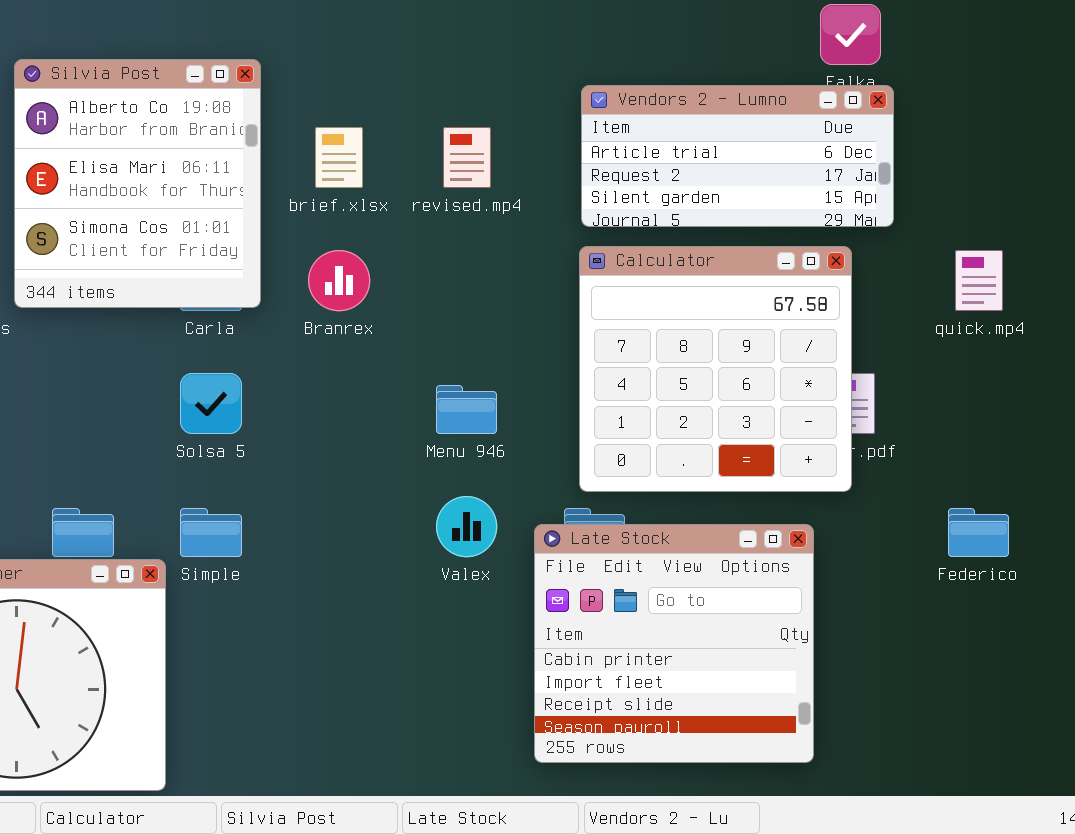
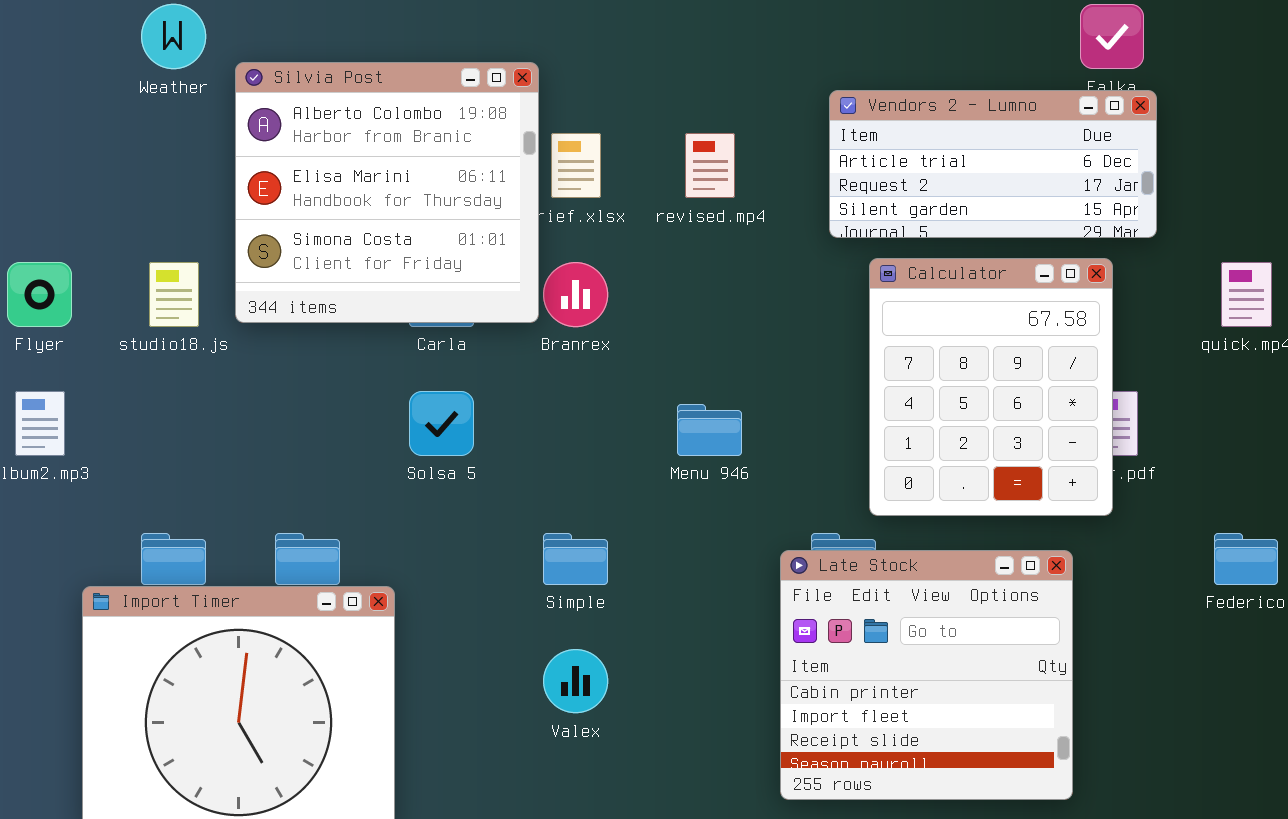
Silvia Post: [14,59,261,308] -> [235,62,539,323], resized
Calculator: [579,246,852,492] -> [869,258,1113,516], resized
Valex: [436,496,497,557] -> [543,649,608,713], moved
Simple: [180,508,242,557] -> [543,533,608,585], moved

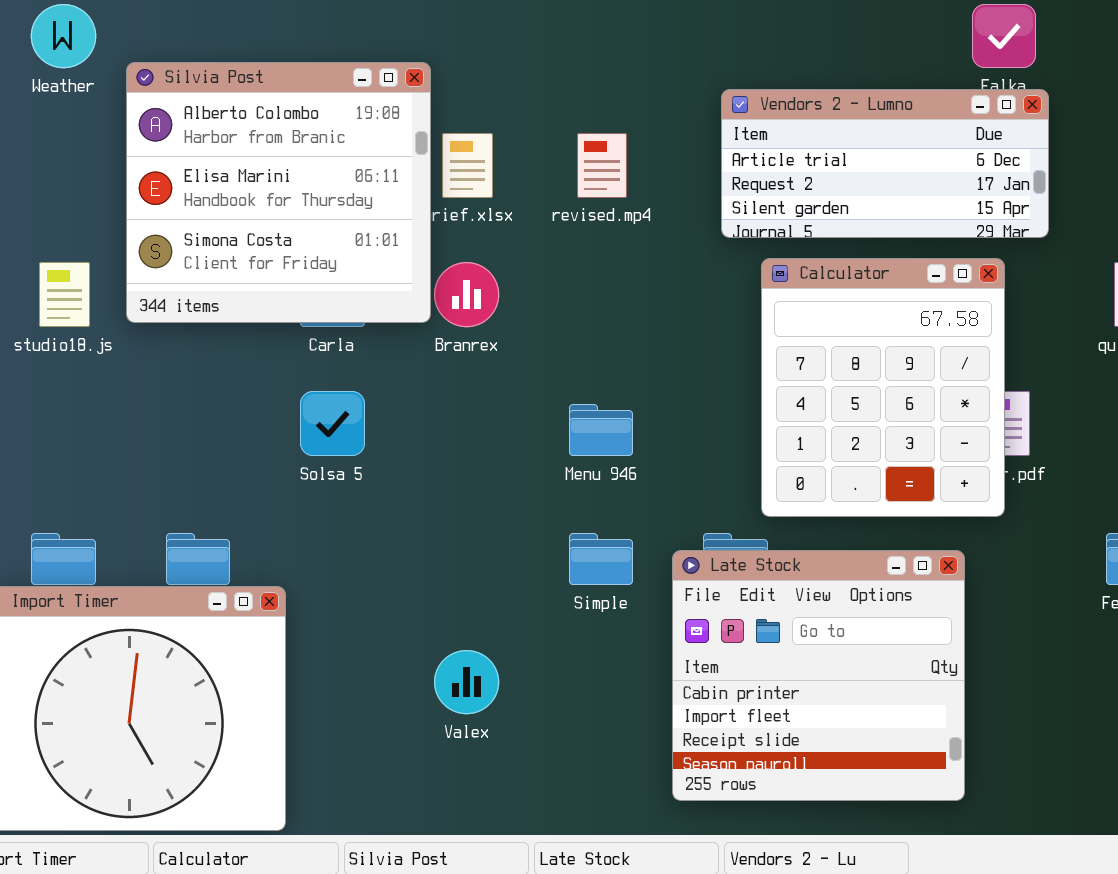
Simple: [543,533,608,585] -> [569,533,633,585], moved

